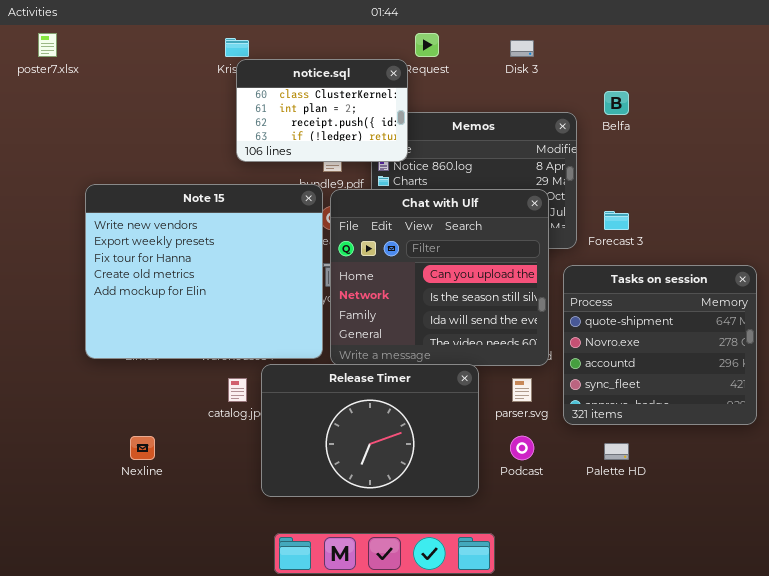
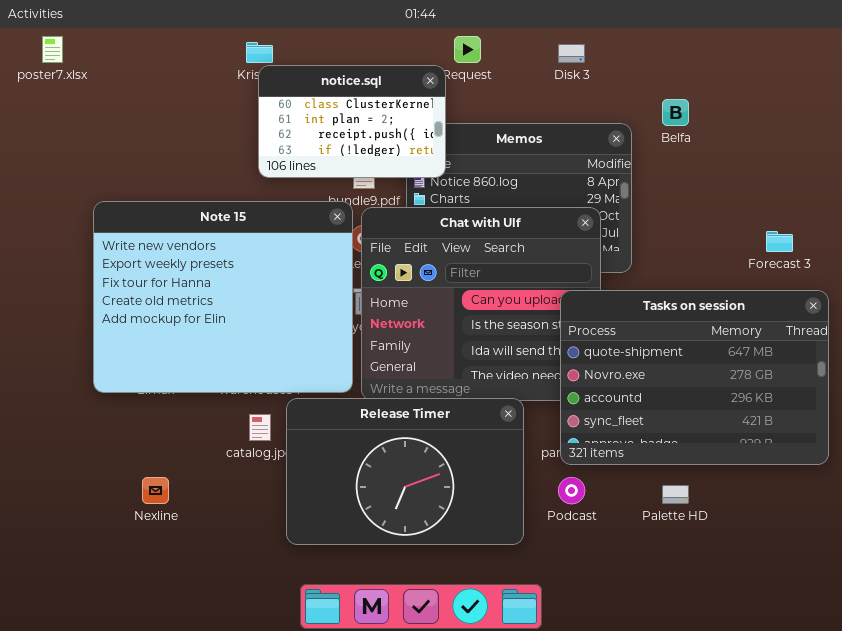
Forecast 3: [604,211,629,230] -> [766,231,793,252], moved
Tasks on session: [563,265,757,425] -> [560,290,829,465], resized

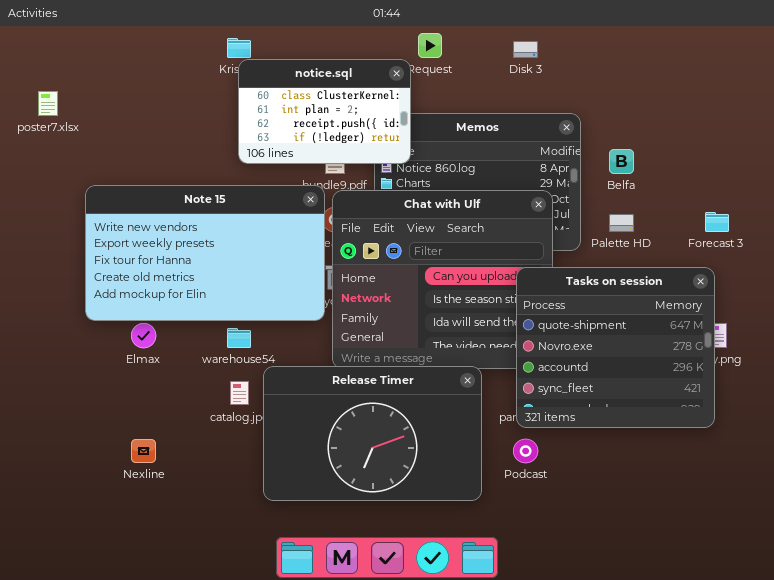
poster7.xlsx: [42,36,63,63] -> [38,91,58,116], moved
Belfa: [662,99,689,126] -> [609,149,634,174], moved
Note 15: [93,201,353,393] -> [85,185,325,321], resized
Tasks on session: [560,290,829,465] -> [516,267,715,428], resized
Palette HD: [662,485,689,504] -> [609,214,634,232], moved

